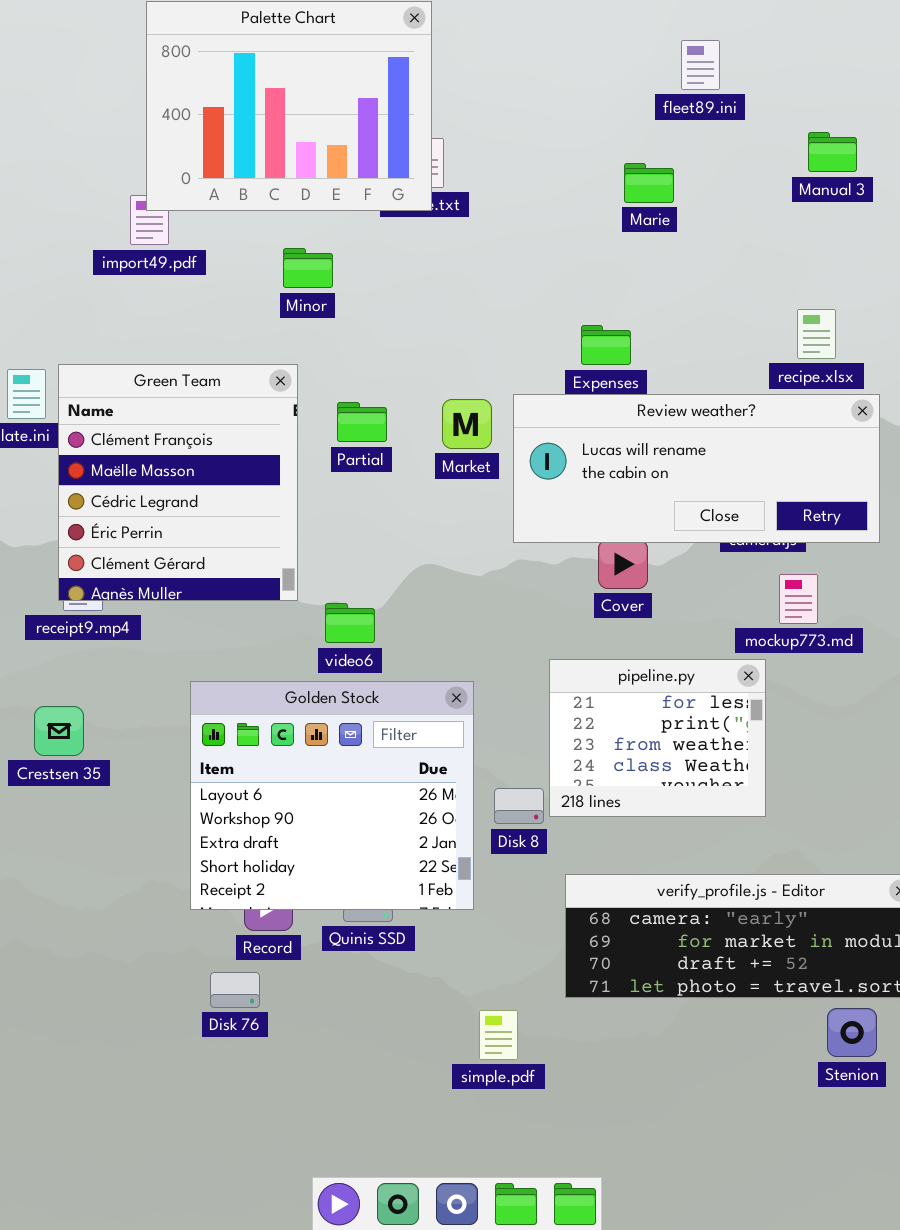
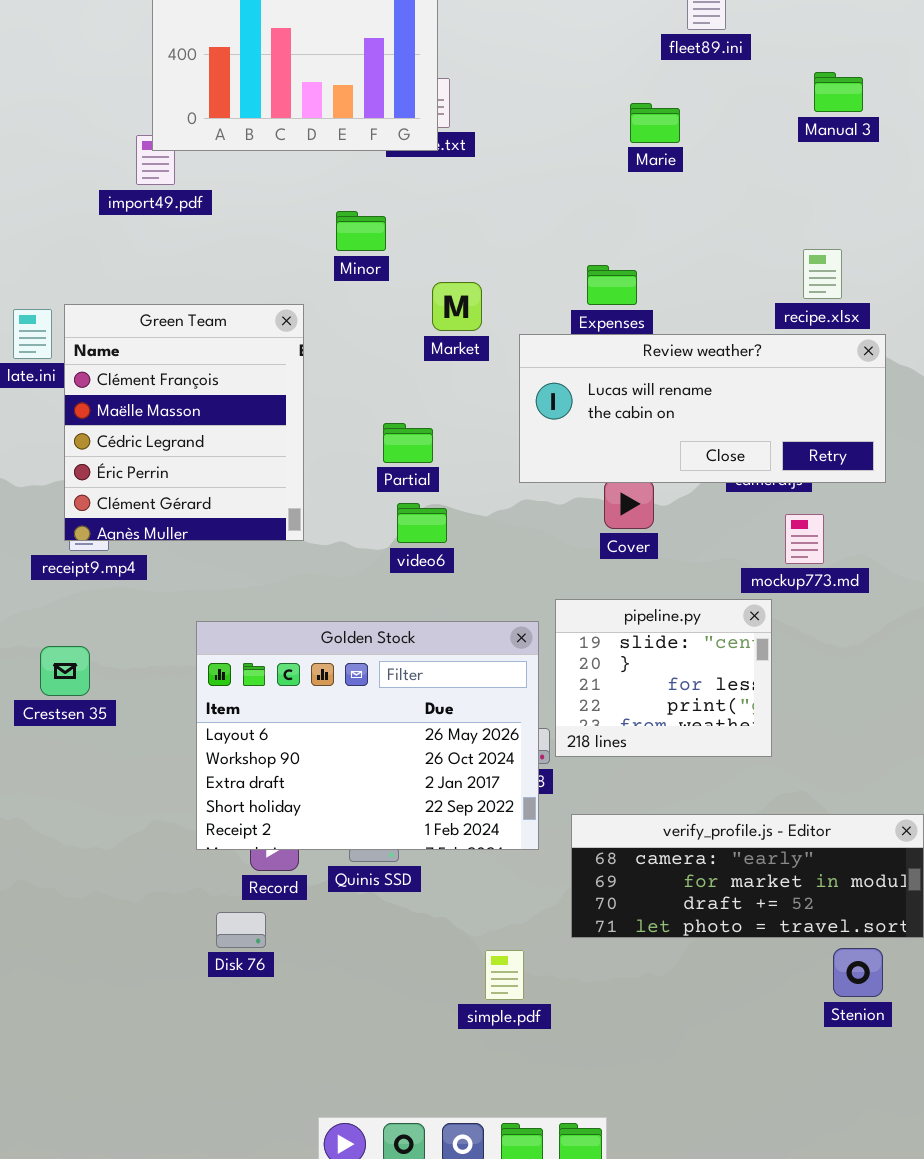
Minor: [283,248,333,288] -> [336,211,386,251], moved
Market: [442,399,492,449] -> [432,282,482,331], moved
Partial: [337,402,387,442] -> [383,423,433,463], moved
video6: [325,603,375,643] -> [397,503,447,543], moved
pipeline.py: [549,659,766,817] -> [555,599,772,757], scrolled up 2 rows
Golden Stock: [190,681,474,910] -> [196,621,539,850], resized

